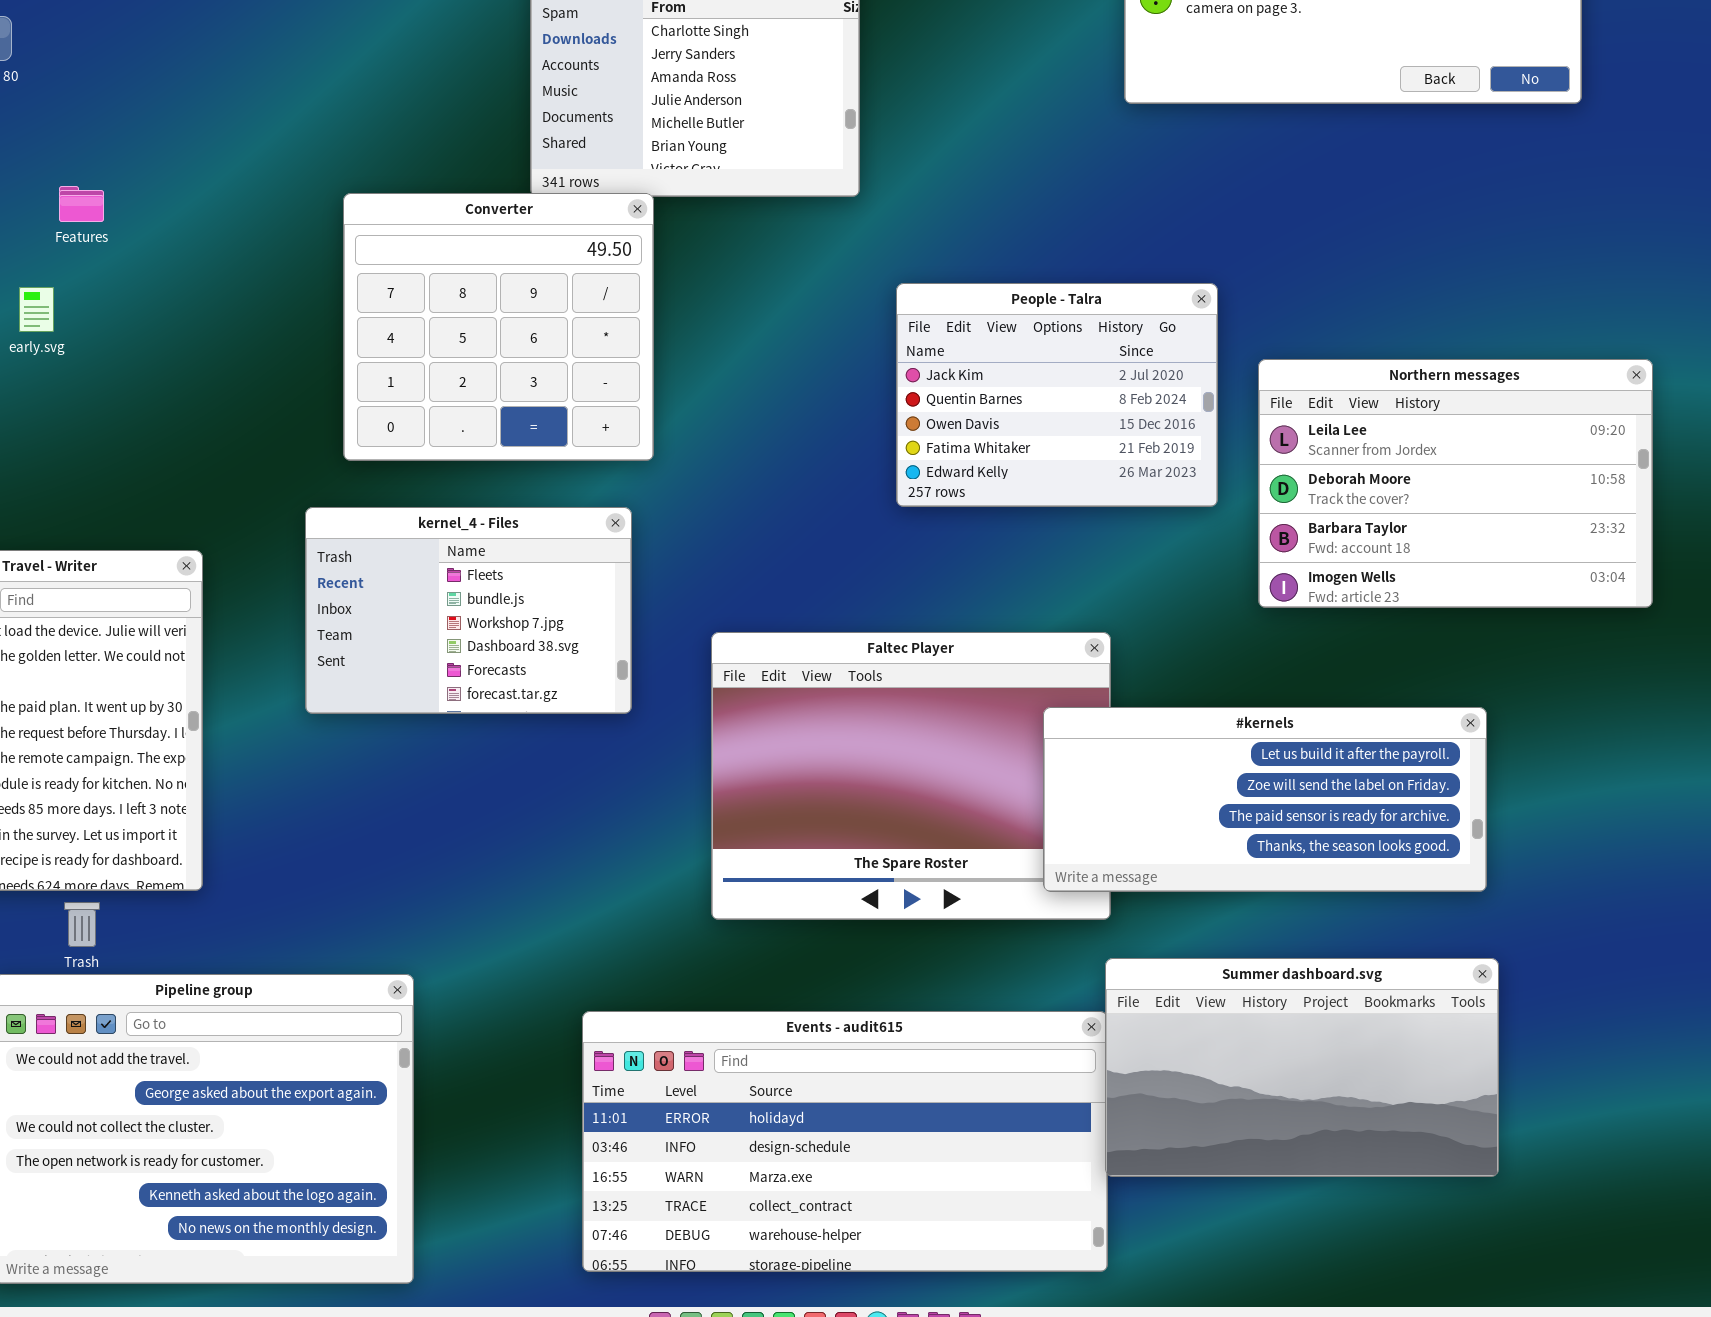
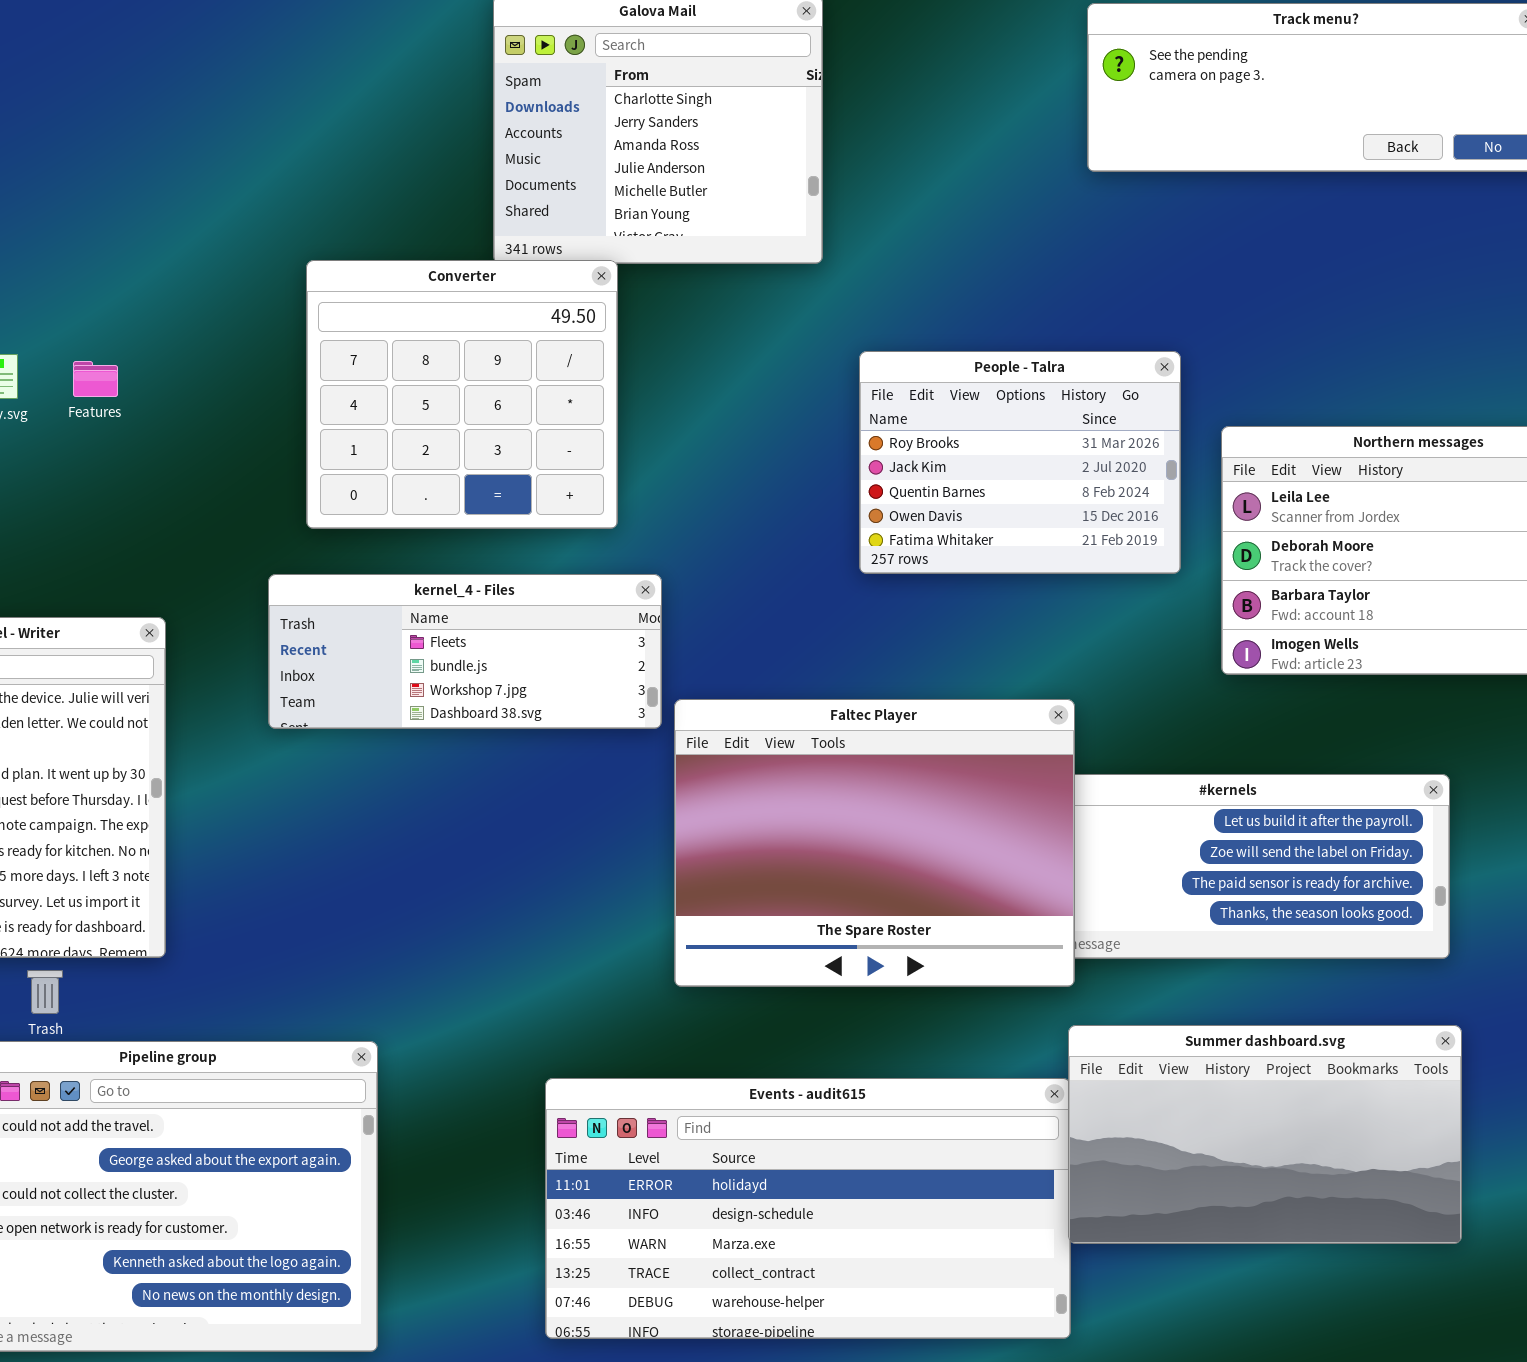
Features: [59,186,104,222] -> [73,361,118,397], moved
People - Talra: [896,283,1218,507] -> [859,351,1181,574], scrolled up 1 row
kernel_4 - Files: [305,507,632,714] -> [268,574,662,729], resized
Faltec Player: [711,632,1111,920] -> [674,699,1075,987], raised

